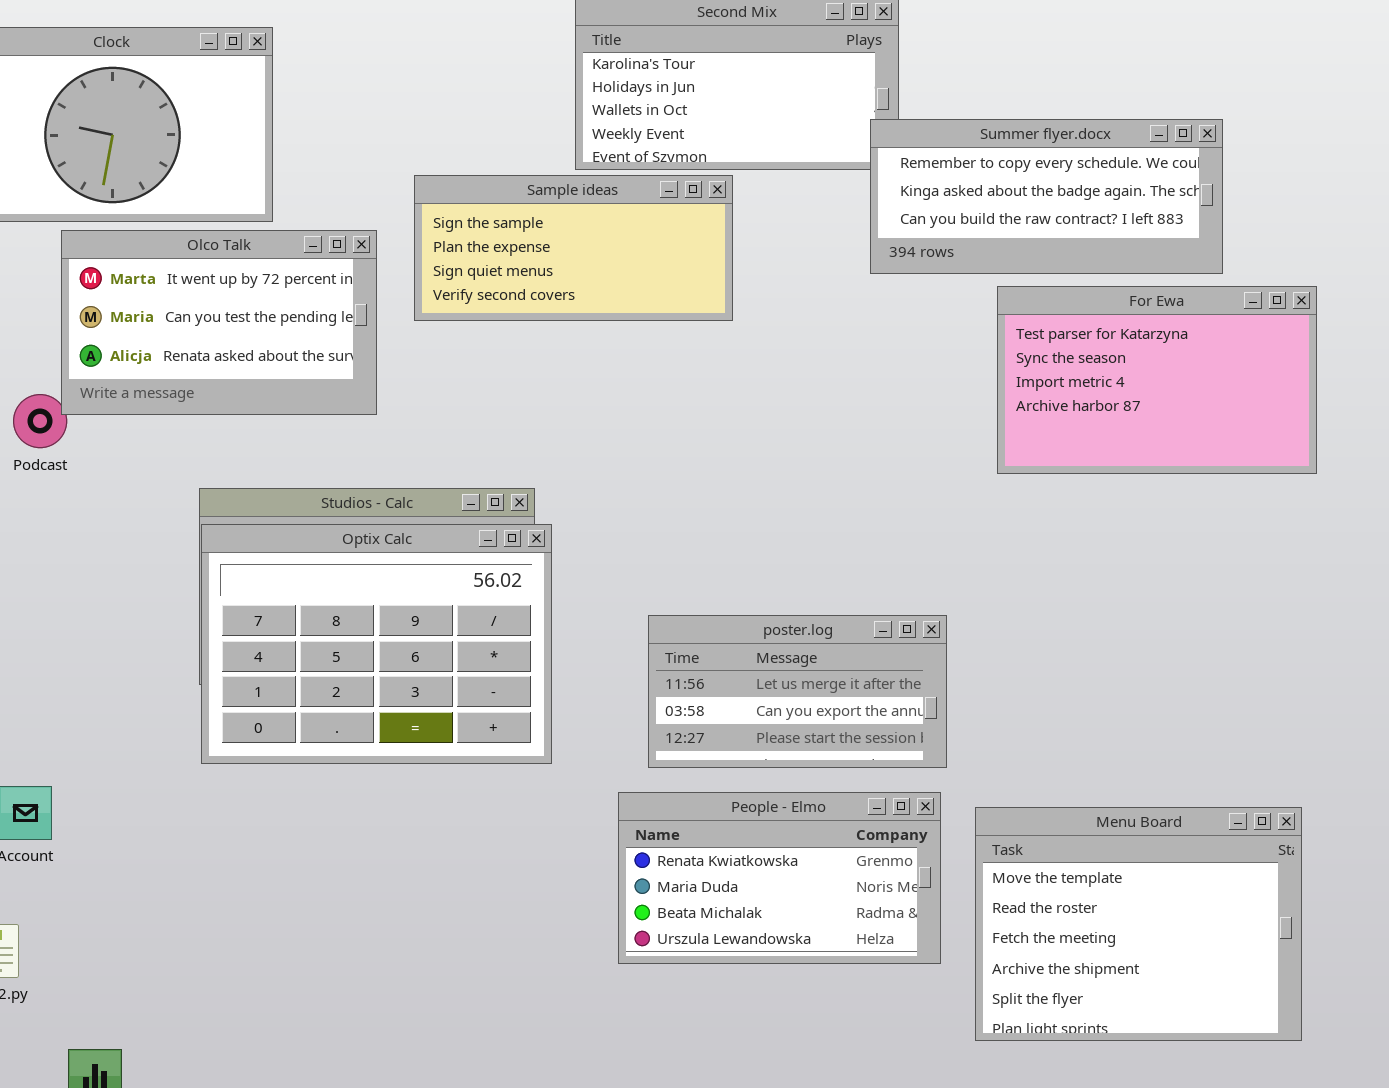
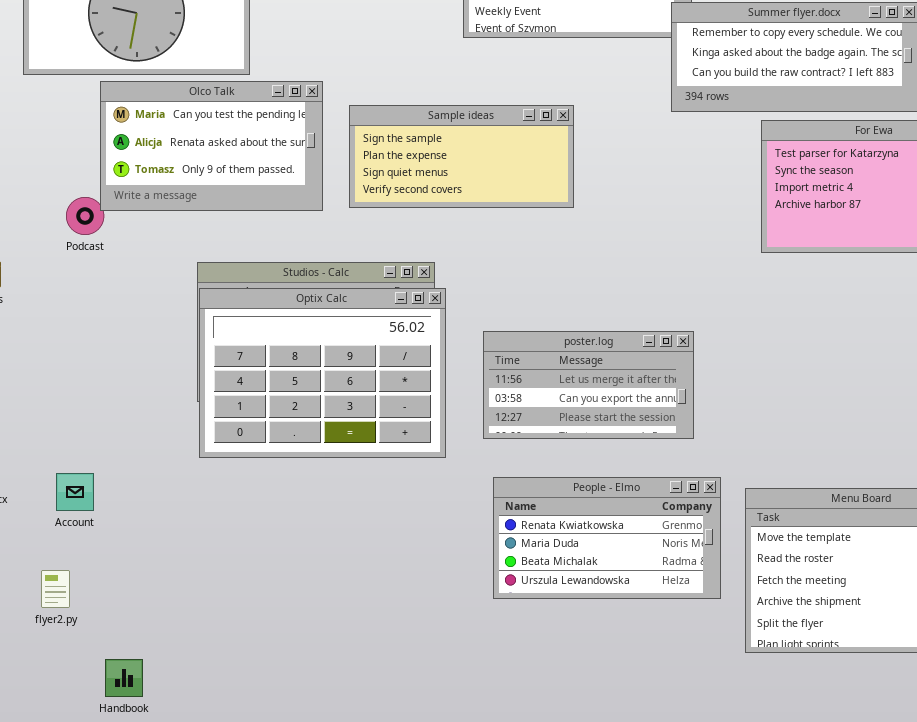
Sample ideas: [414,175,733,321] -> [349,105,574,208], moved
Olco Talk: [61,230,377,415] -> [100,81,323,211], scrolled down 1 row
poster.log: [648,615,947,768] -> [483,331,694,439], moved

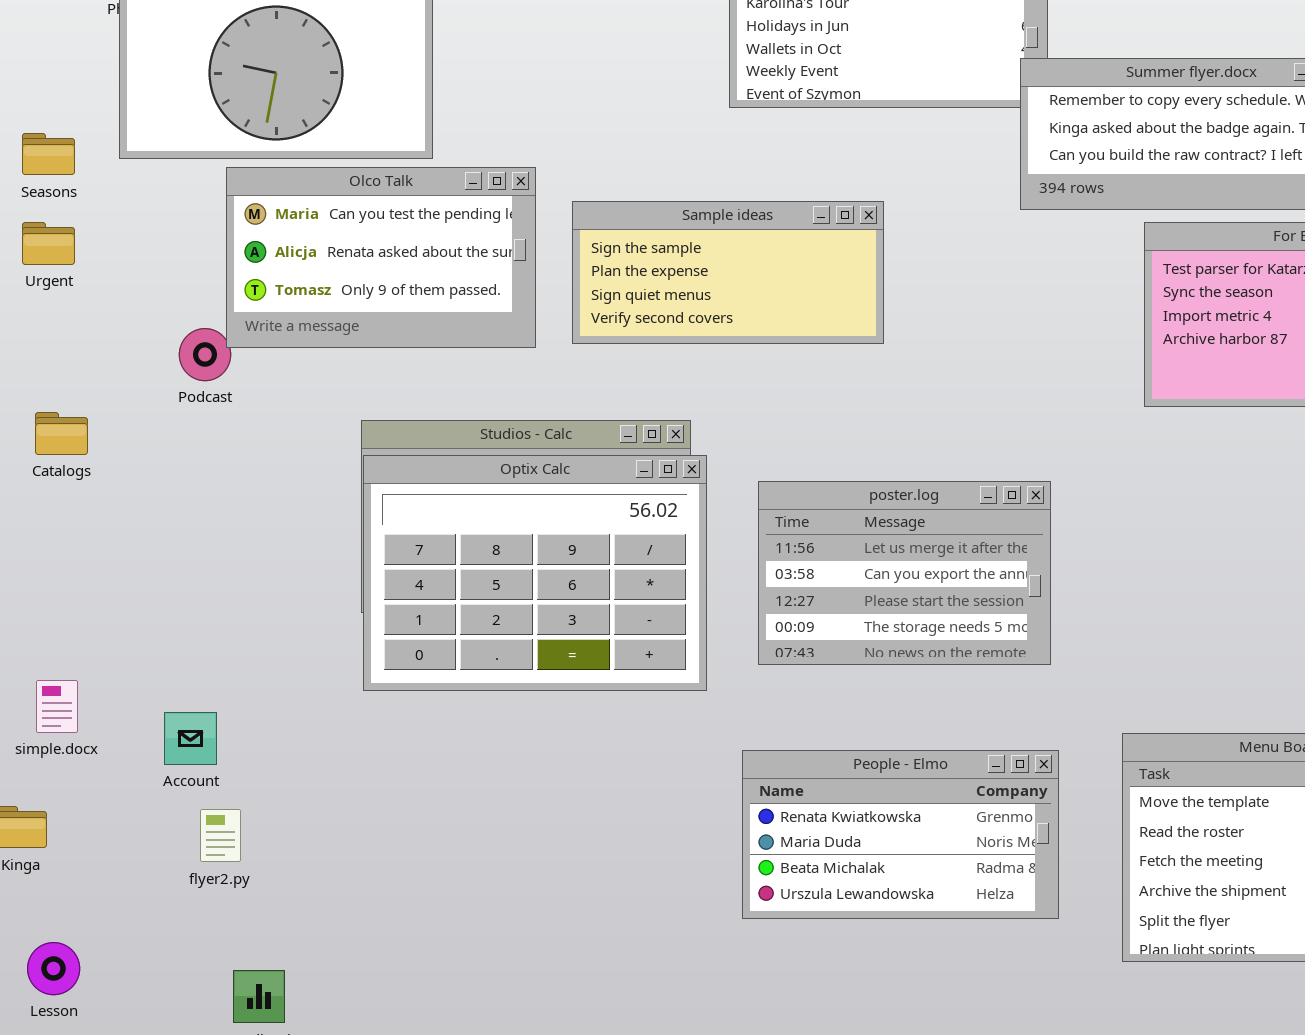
poster.log: [483,331,694,439] -> [758,481,1051,665], resized
People - Elmo: [493,477,721,599] -> [742,750,1059,919], moved
flyer2.py: [41,570,70,608] -> [200,809,241,862], moved

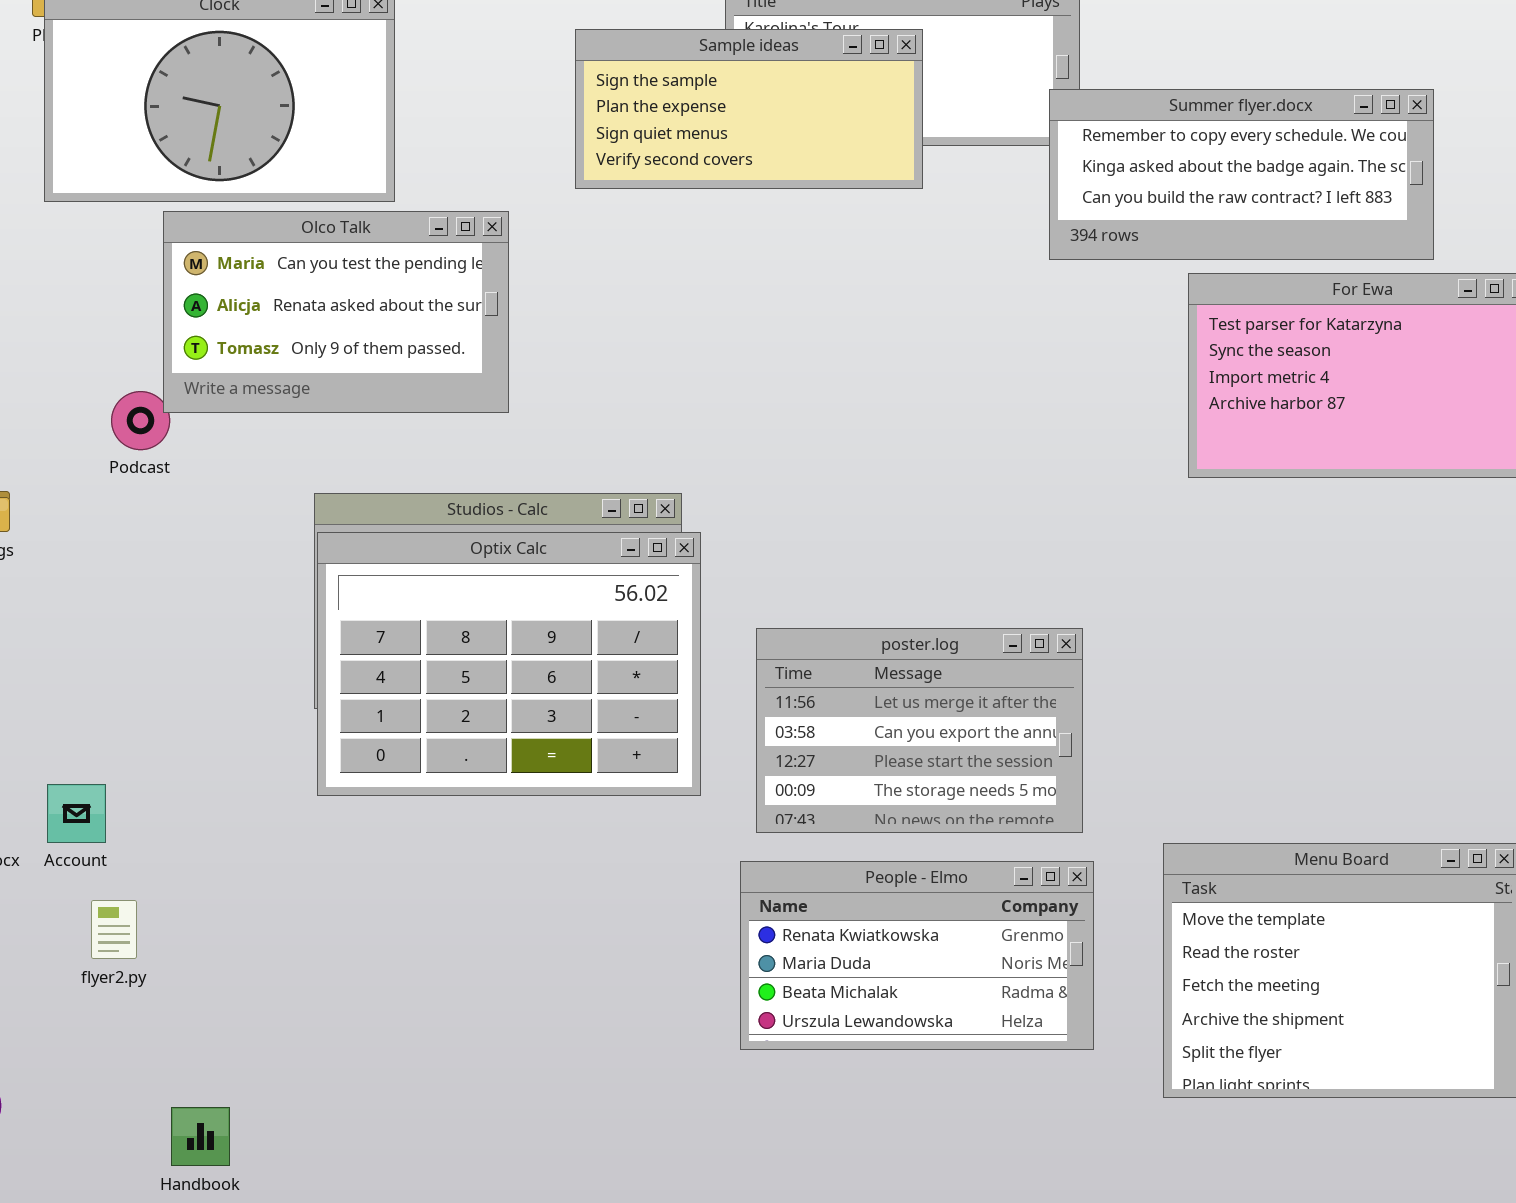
Sample ideas: [572,201,884,344] -> [575,29,923,189], moved
poster.log: [758,481,1051,665] -> [756,628,1083,833], moved
Account: [164,712,217,765] -> [47,784,106,843], moved
flyer2.py: [200,809,241,862] -> [91,900,137,959], moved

